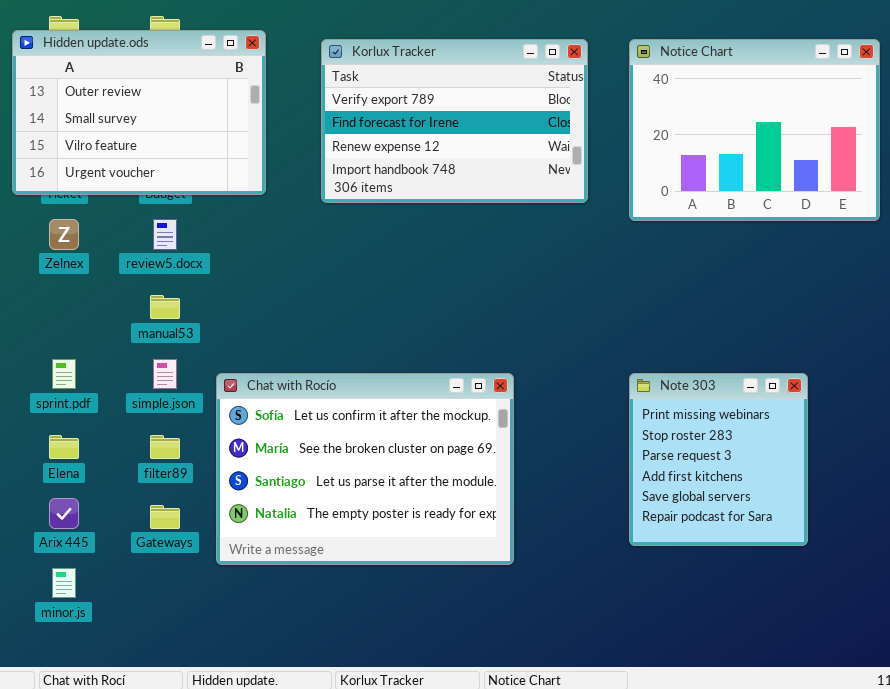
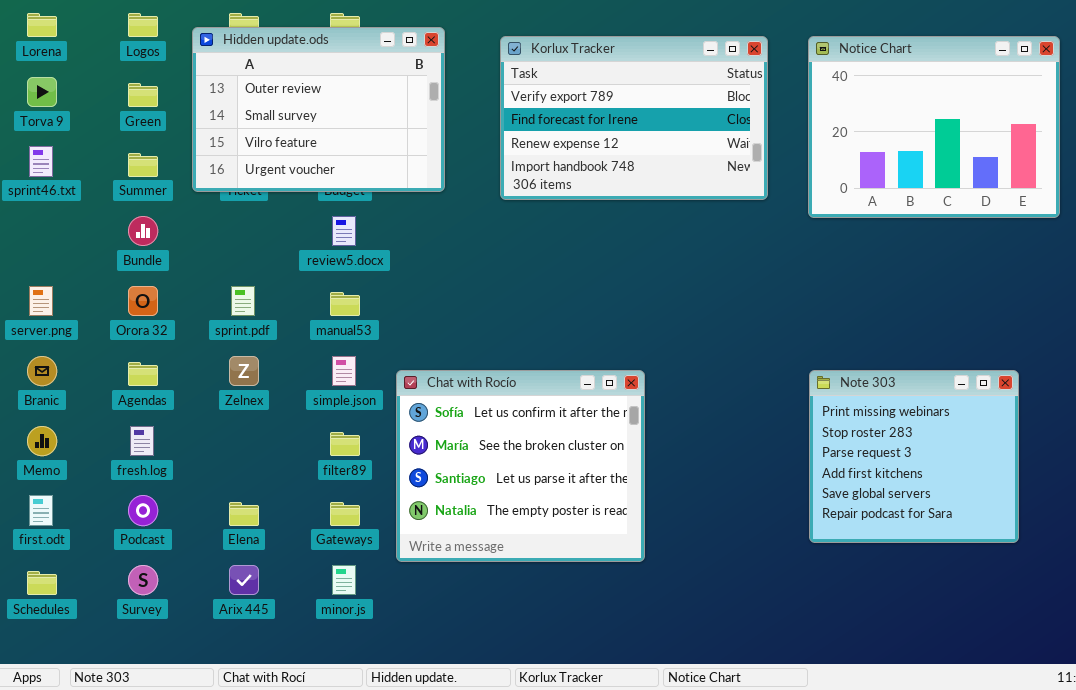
Zelnex: [49,219,79,250] -> [229,356,259,386], moved
sprint.pdf: [52,359,76,389] -> [231,286,255,316], moved
Chat with Rocío: [216,373,514,565] -> [396,370,645,562], resized
Note 303: [629,373,808,546] -> [809,370,1019,543], resized
Elena: [49,435,79,459] -> [229,502,259,526], moved
Arix 445: [49,498,79,529] -> [229,565,259,595], moved
minor.js: [52,568,76,598] -> [332,565,356,595], moved

